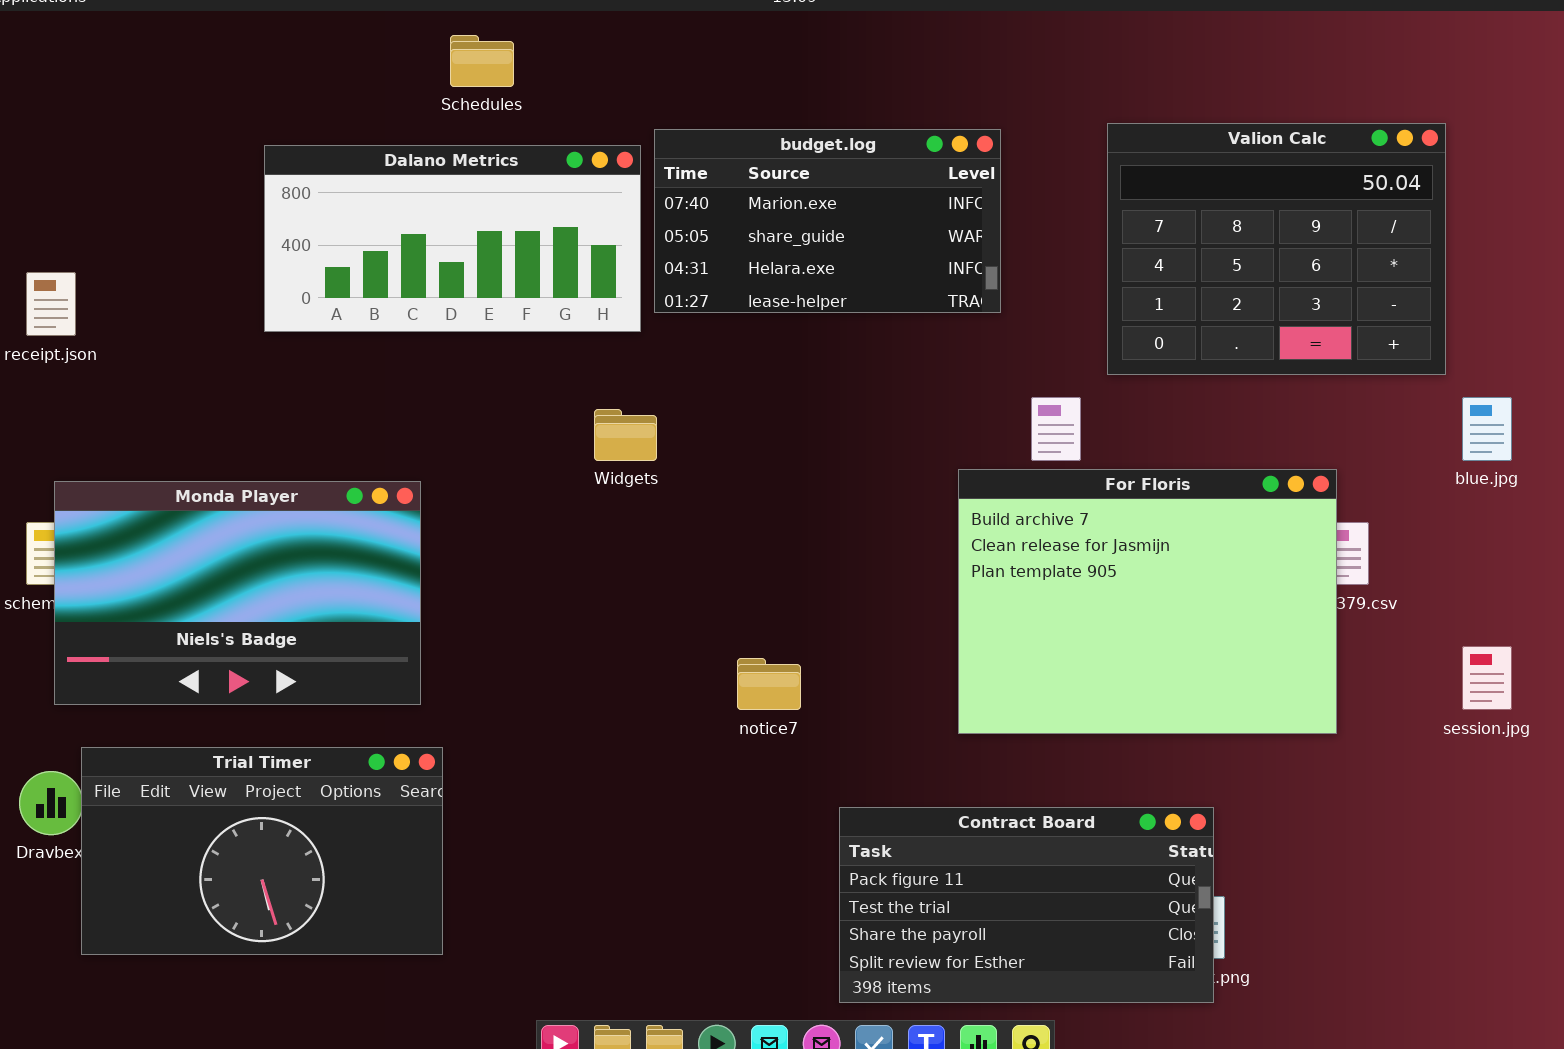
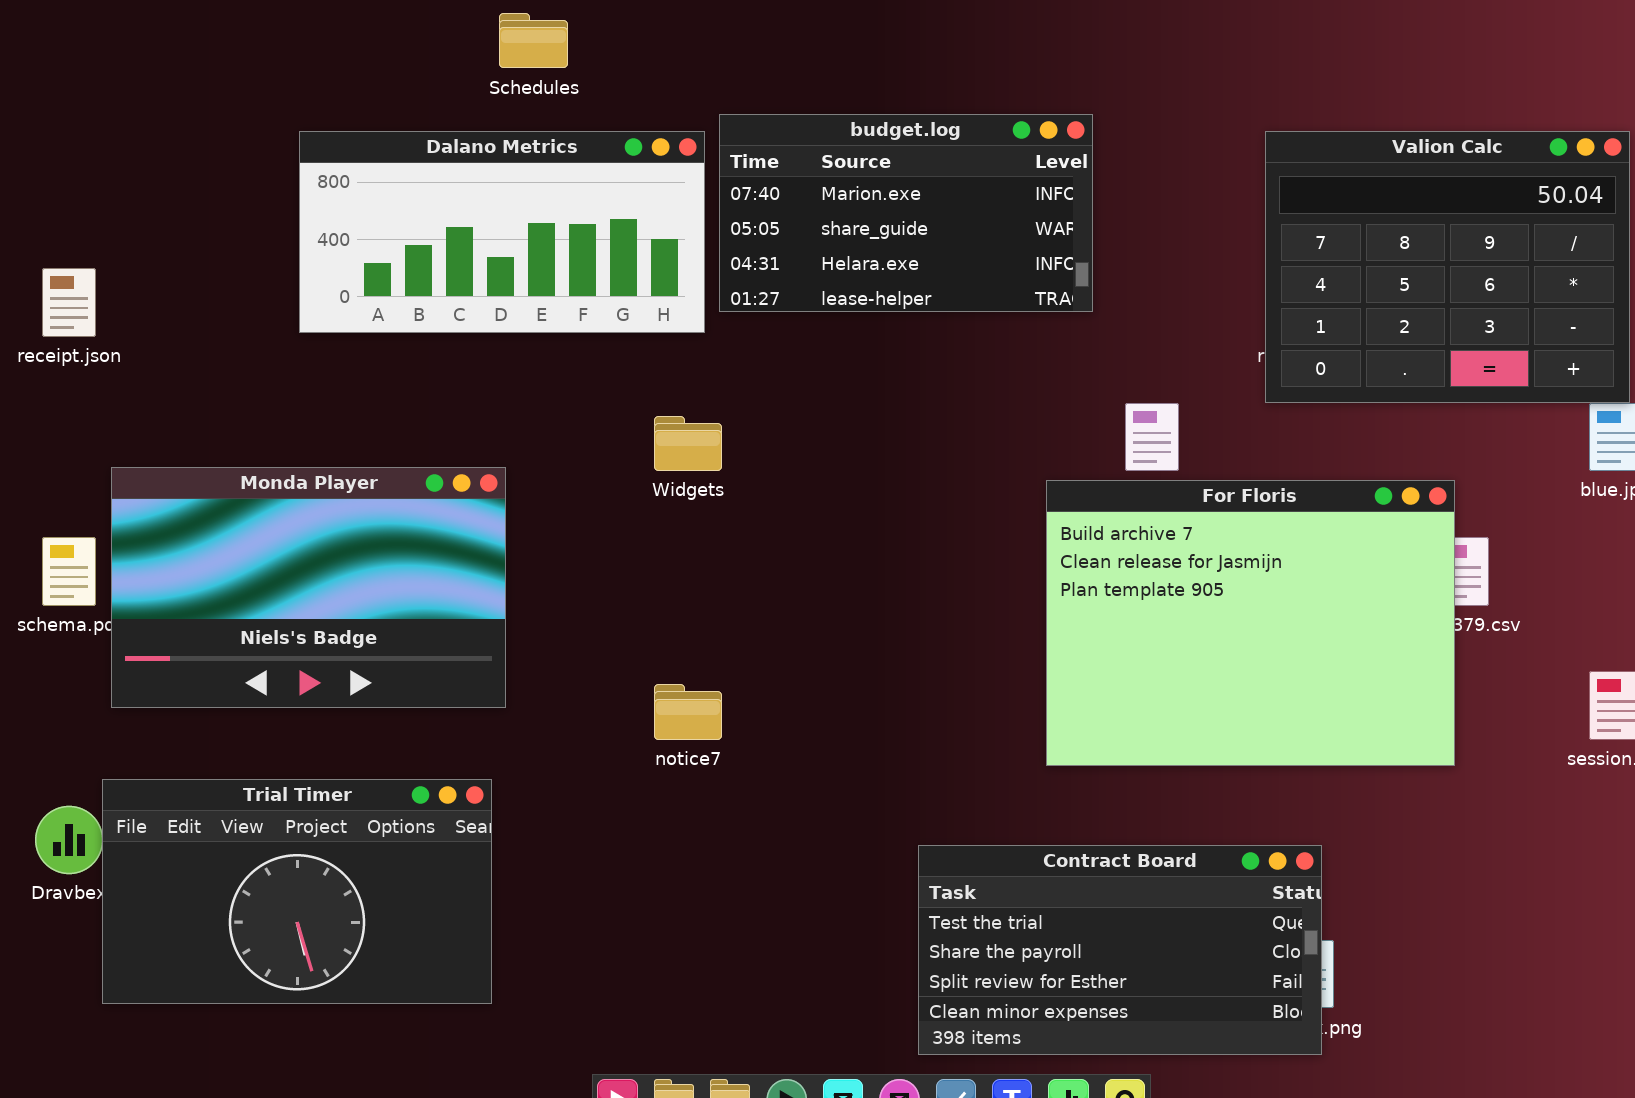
Valion Calc: [1107,123,1446,375] -> [1265,131,1630,403], moved
Monda Player: [54,481,421,705] -> [111,467,506,708], moved
notice7: [737,658,801,710] -> [654,684,722,740], moved
Contract Board: [839,807,1214,1003] -> [918,845,1322,1055], scrolled down 1 row

